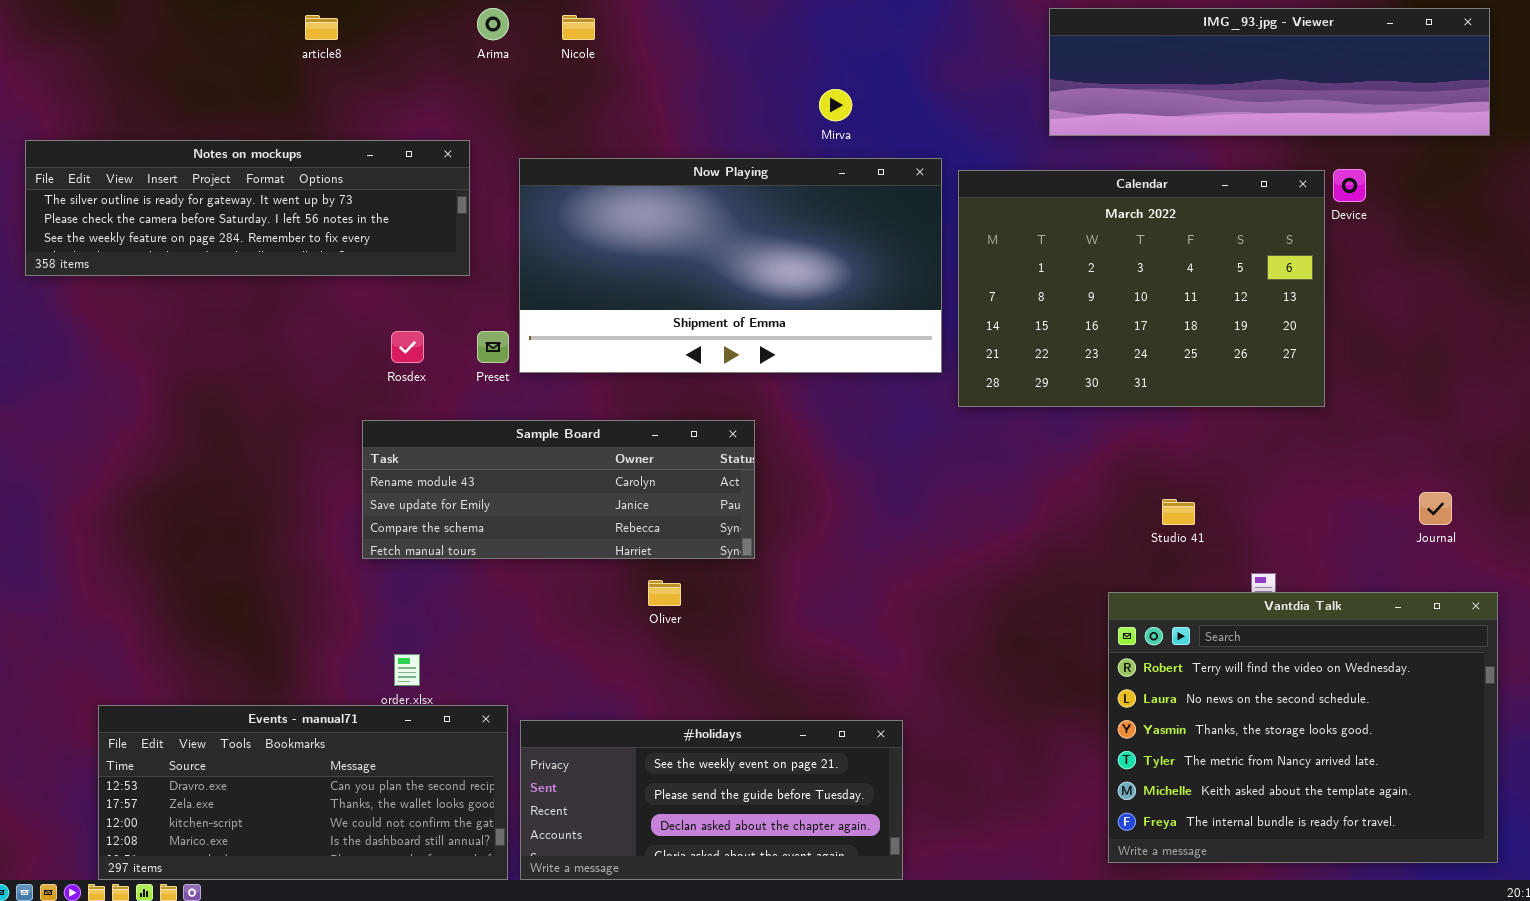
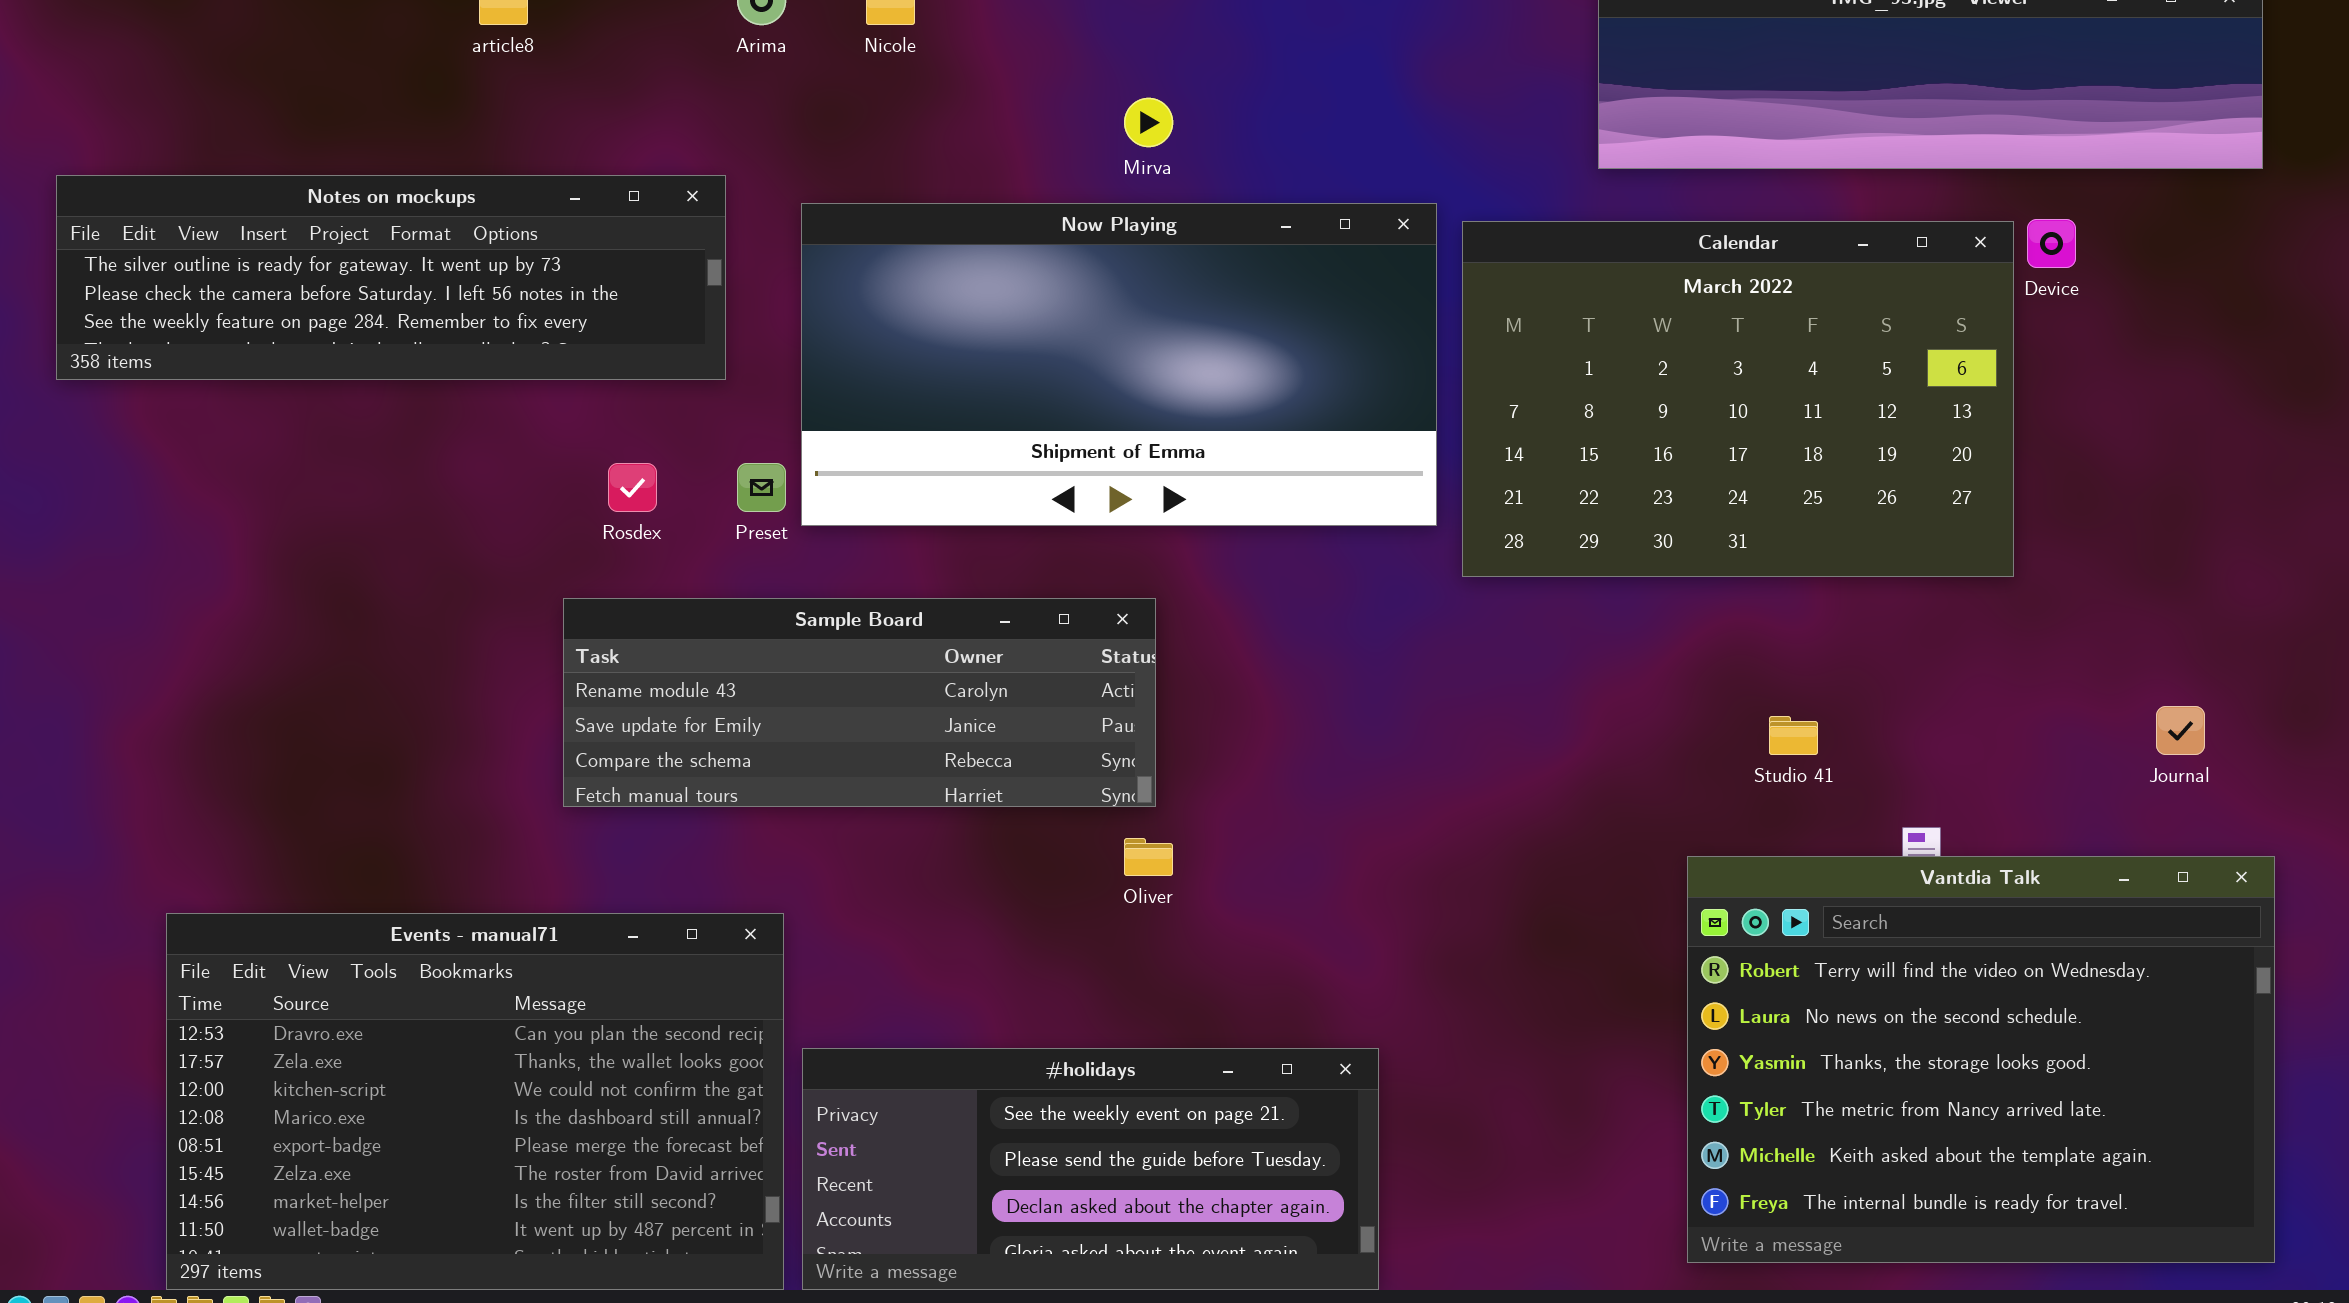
Mirva: [819,89,852,121] -> [1124,98,1173,147], moved
Oliver: [648,580,681,606] -> [1124,838,1173,876], moved
Events - manual71: [98,705,508,880] -> [166,913,784,1290], resized

